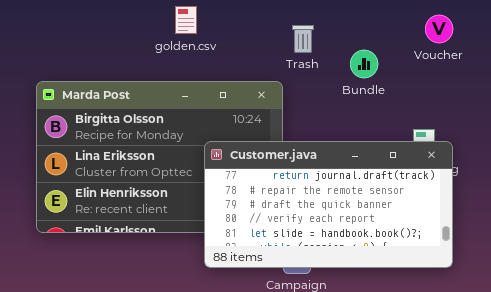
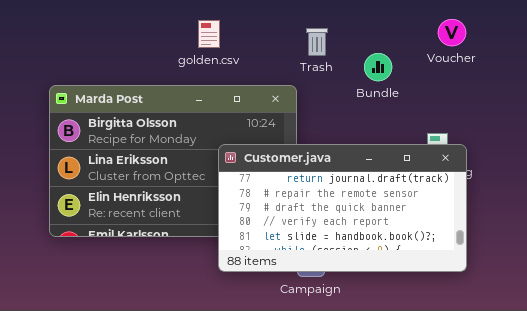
golden.csv: [175,6,197,34] -> [198,20,220,48], moved

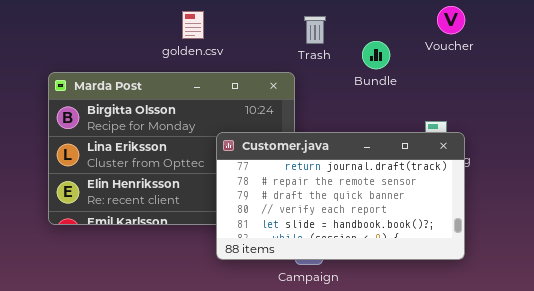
golden.csv: [198,20,220,48] -> [182,11,204,39], moved

